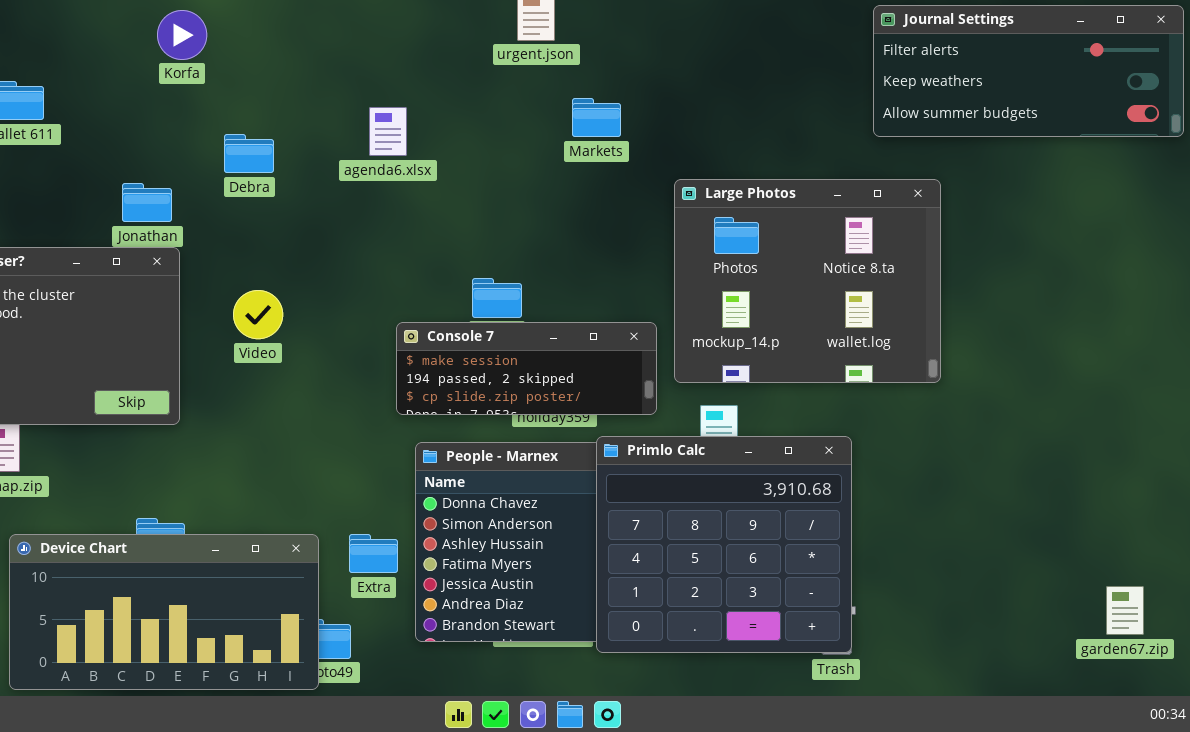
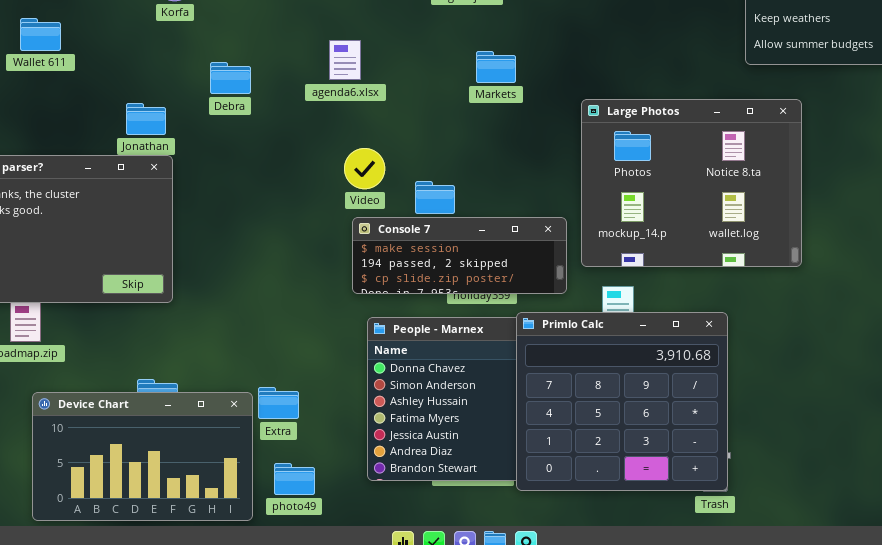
Markets: [572,98,621,137] -> [476,51,516,83], moved
Video: [233,290,283,339] -> [344,148,385,189], moved
Device Chart: [9,534,319,690] -> [32,392,253,521], resized
Extra: [349,534,398,573] -> [258,387,299,419], moved

